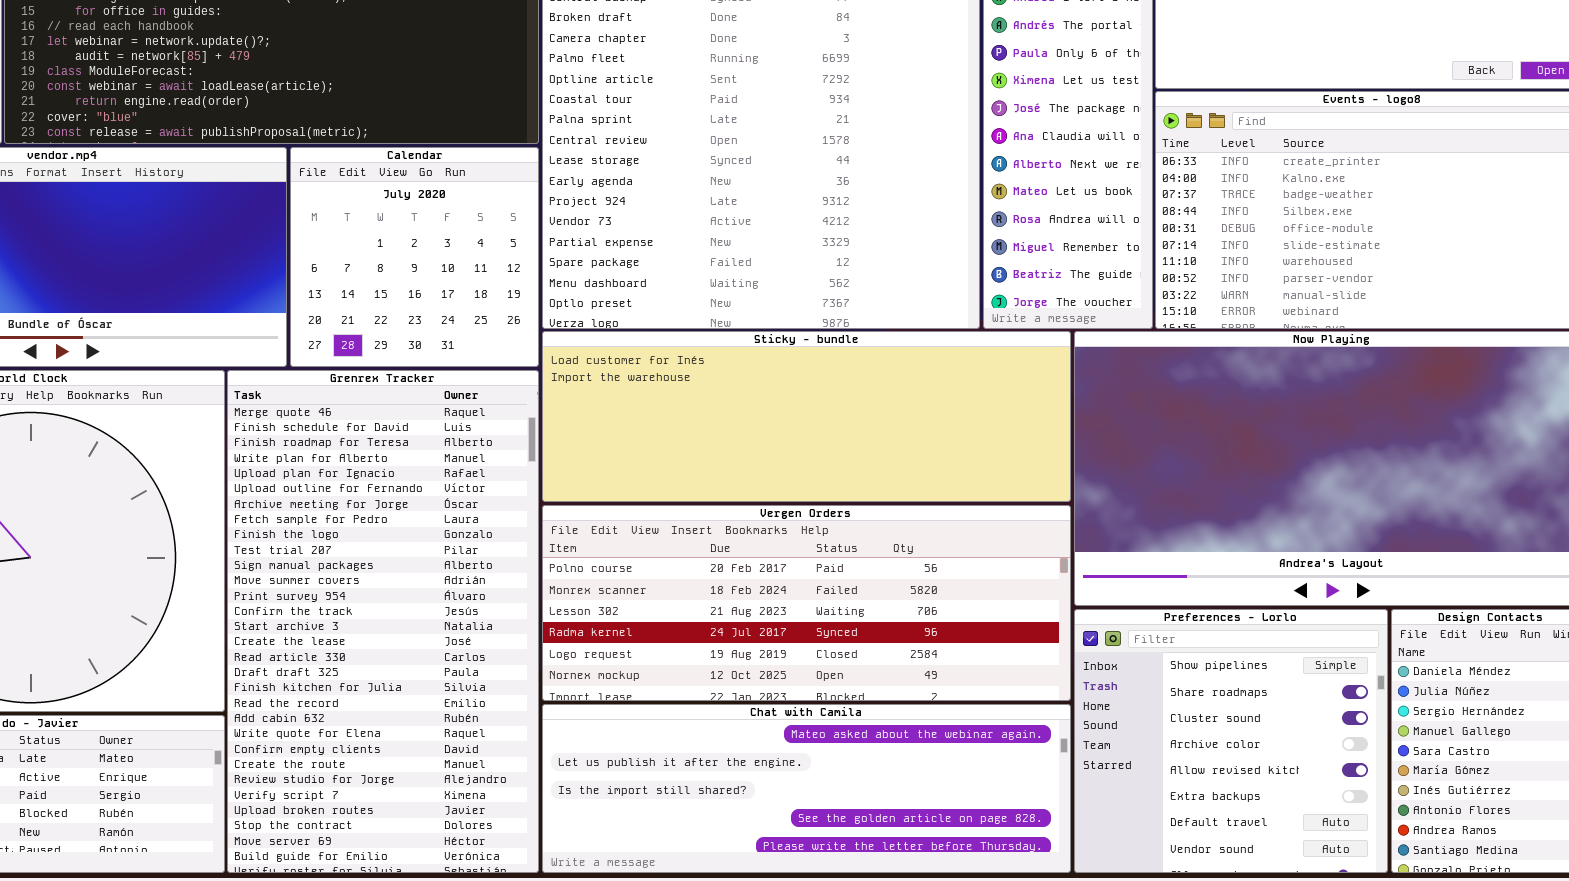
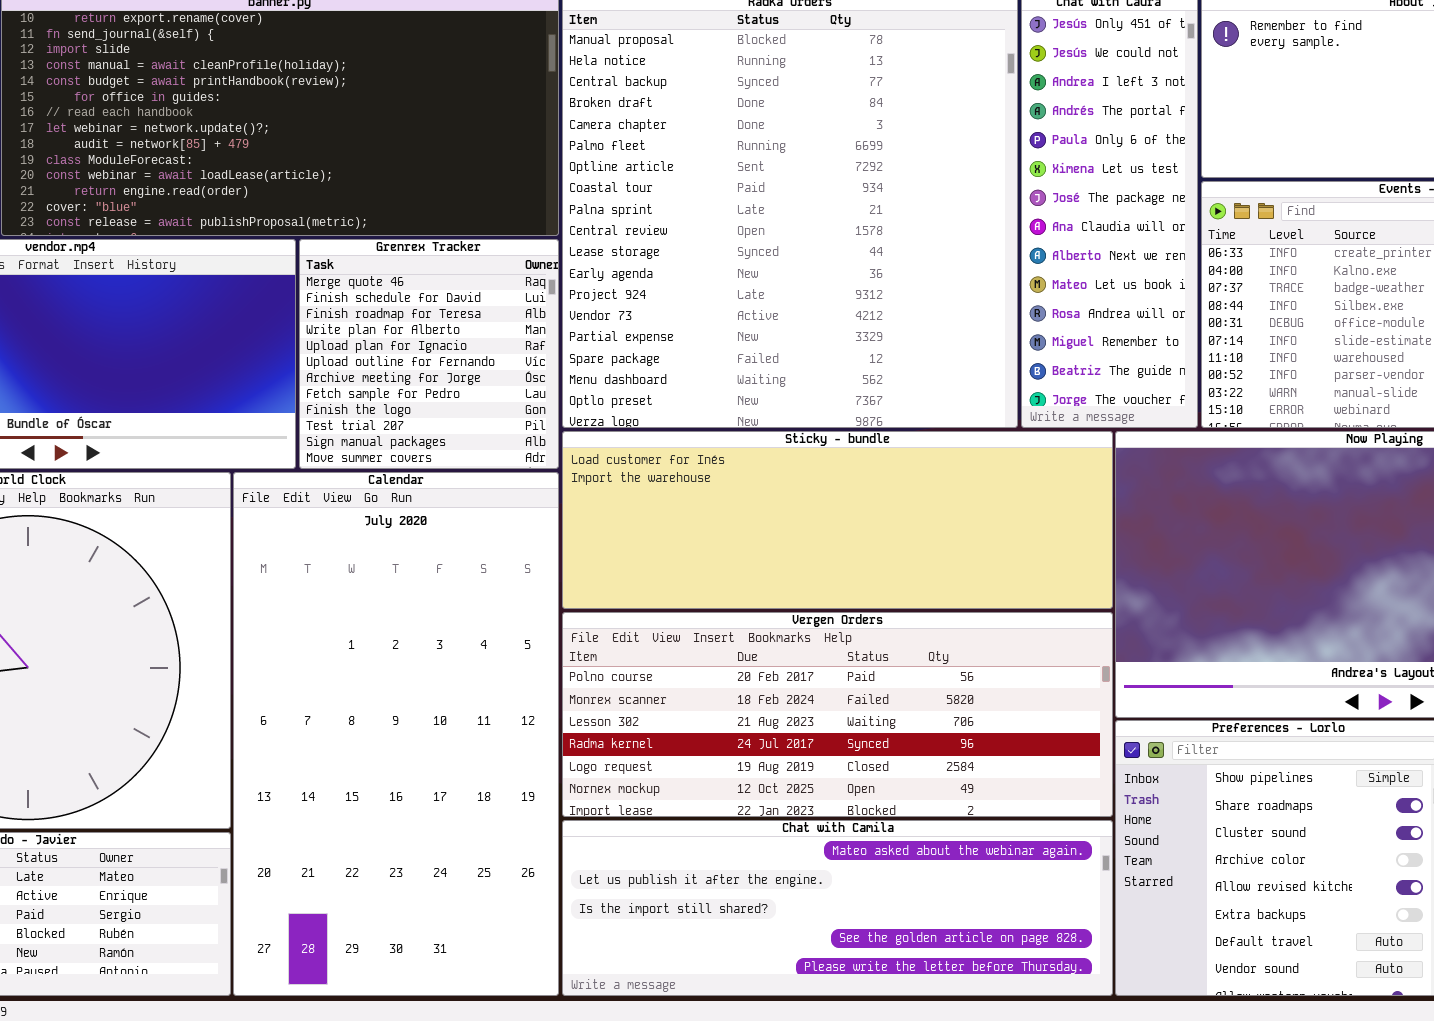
Calendar: [290,147,539,367] -> [233,472,559,996], moved, resized
Grenrex Tracker: [227,370,539,873] -> [299,239,559,469], moved, resized

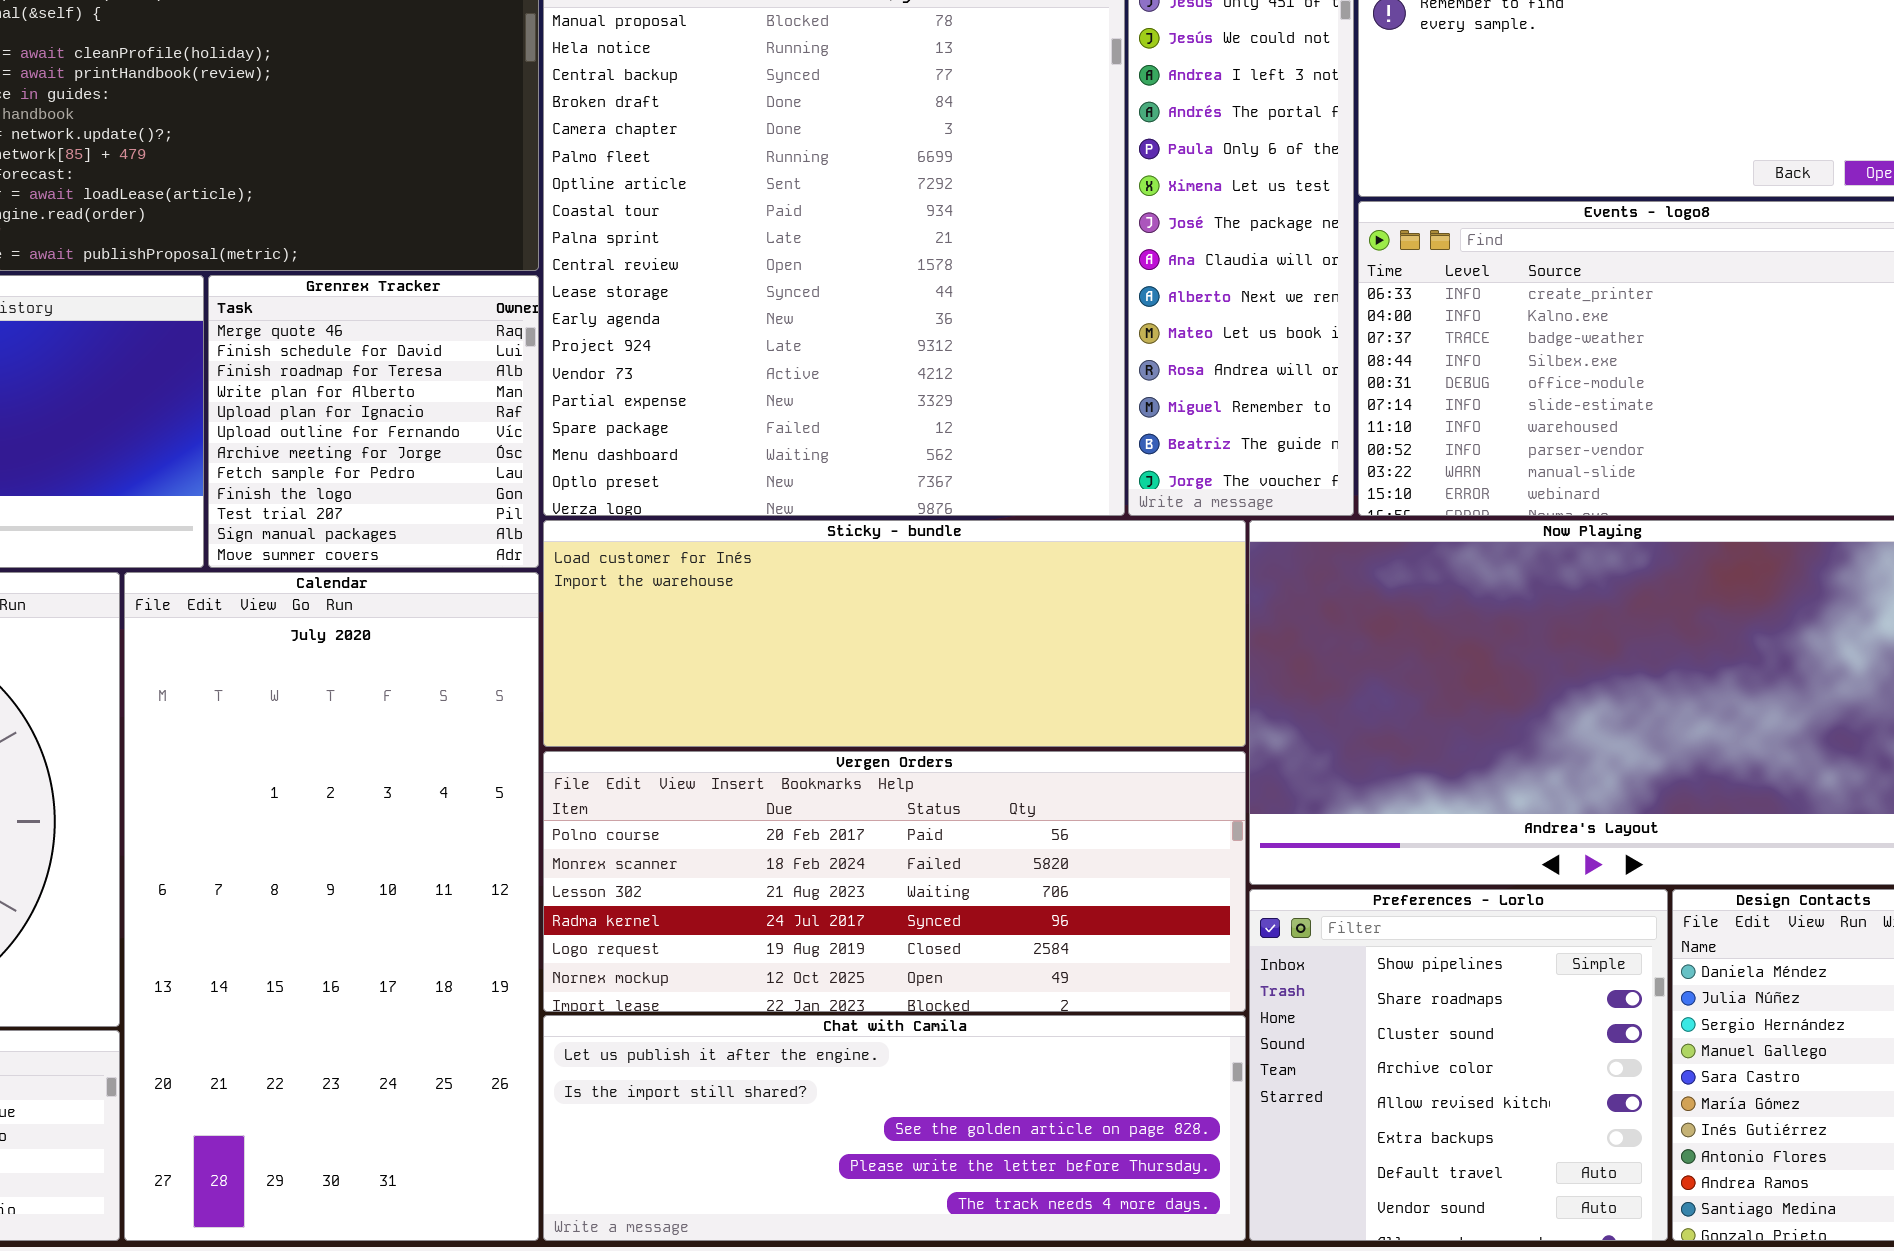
Chat with Camila: [562,820,1113,996] -> [543,1015,1246,1241], scrolled down 1 row

